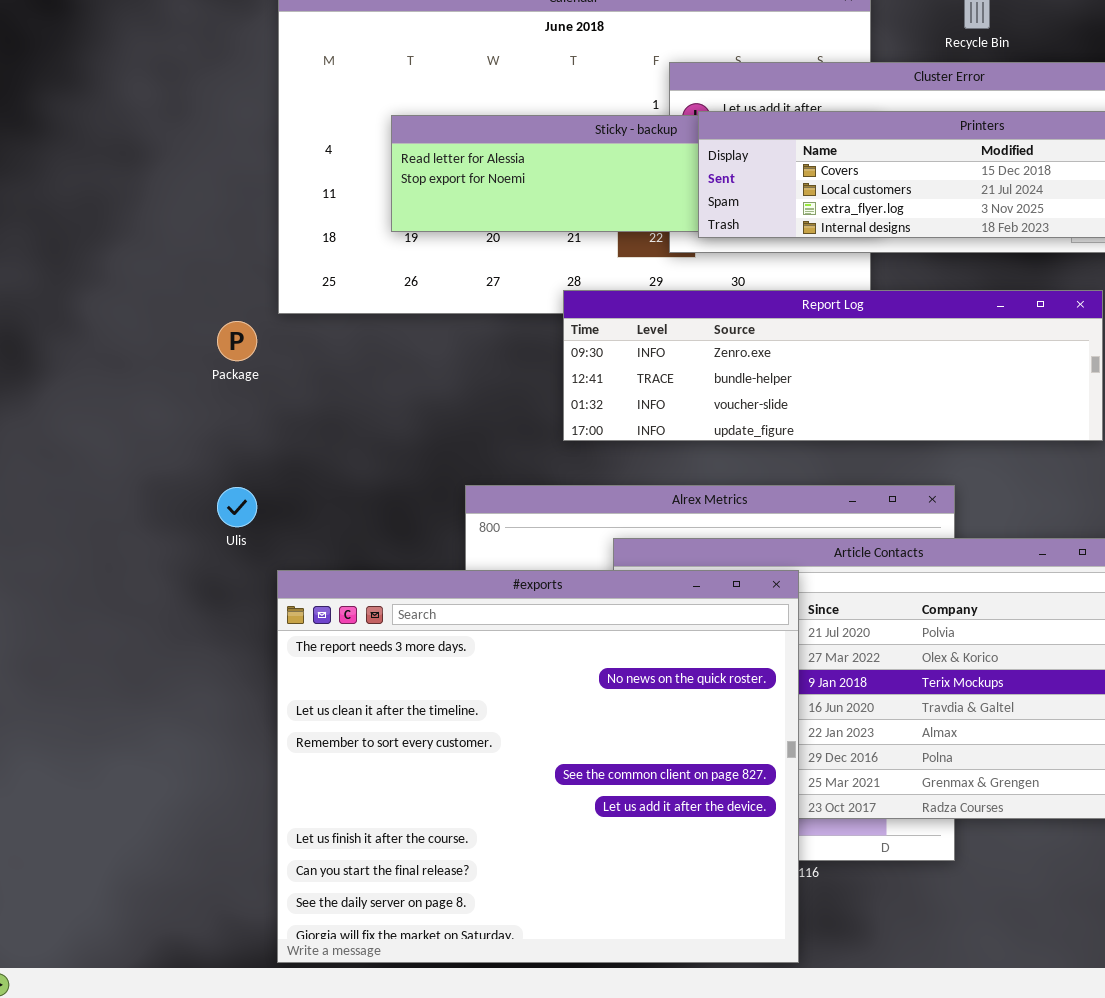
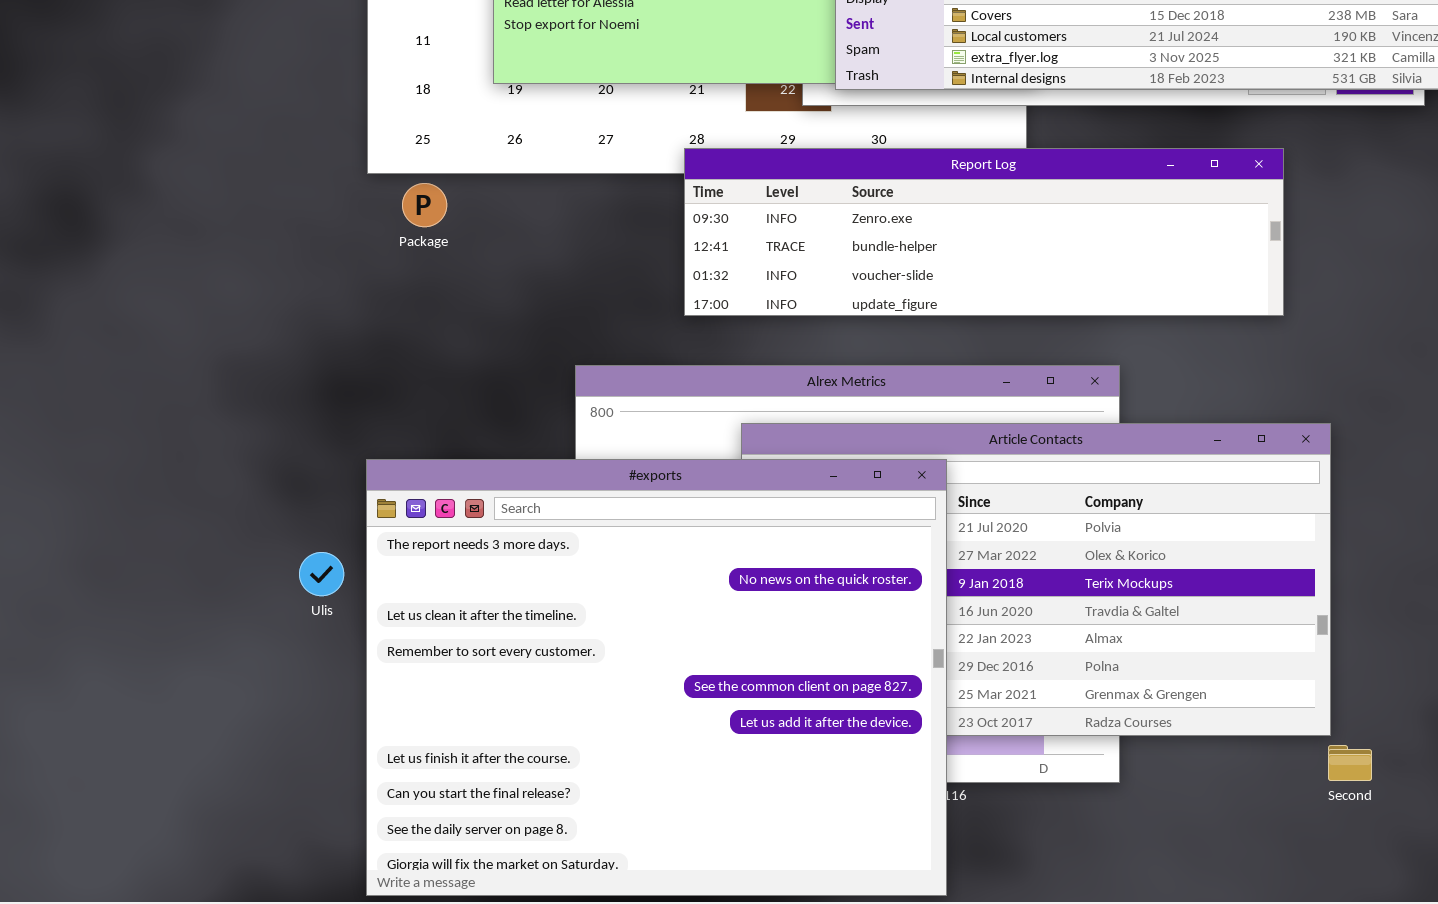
Package: [217,321,257,361] -> [402,183,447,227], moved
Ulis: [217,487,257,527] -> [299,552,344,596], moved

